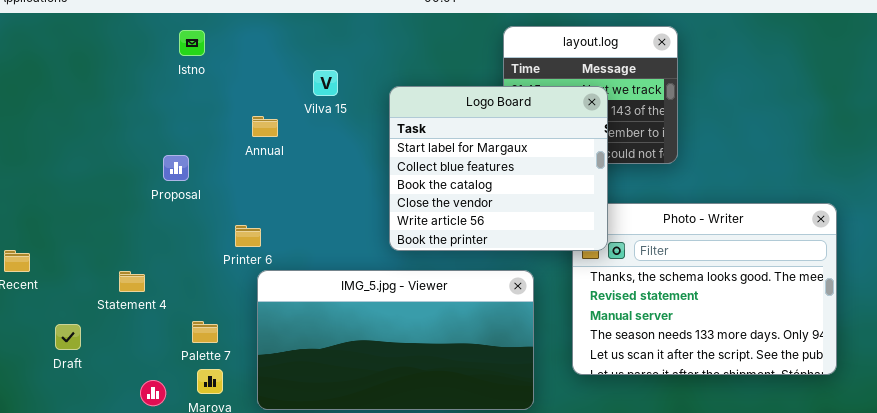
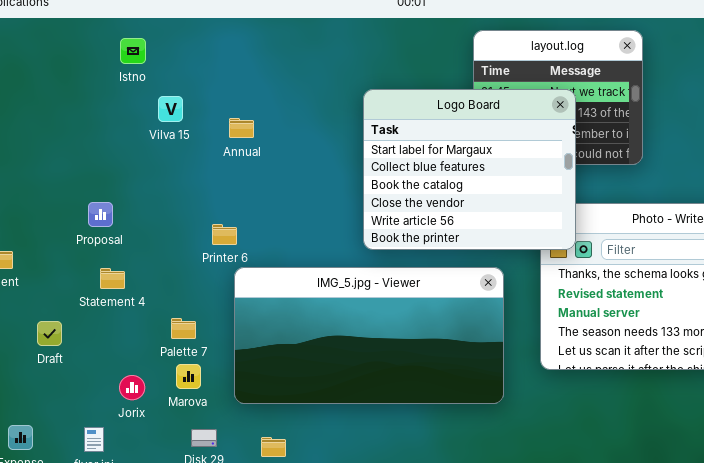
Istno: [179,30,205,56] -> [120,38,146,64], moved
Vilva 15: [313,70,338,96] -> [158,96,183,122], moved
Proposal: [163,155,189,181] -> [88,202,113,227], moved

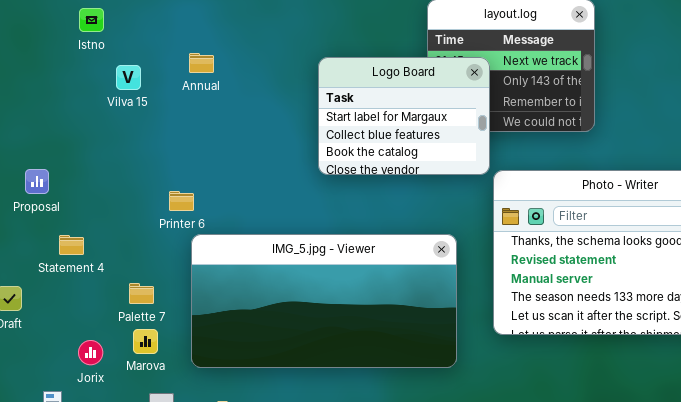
Logo Board: [363,89,576,250] -> [318,57,490,175], resized
Annual: [229,118,254,138] -> [189,53,214,73], moved
Proposal: [88,202,113,227] -> [25,169,49,194], moved

